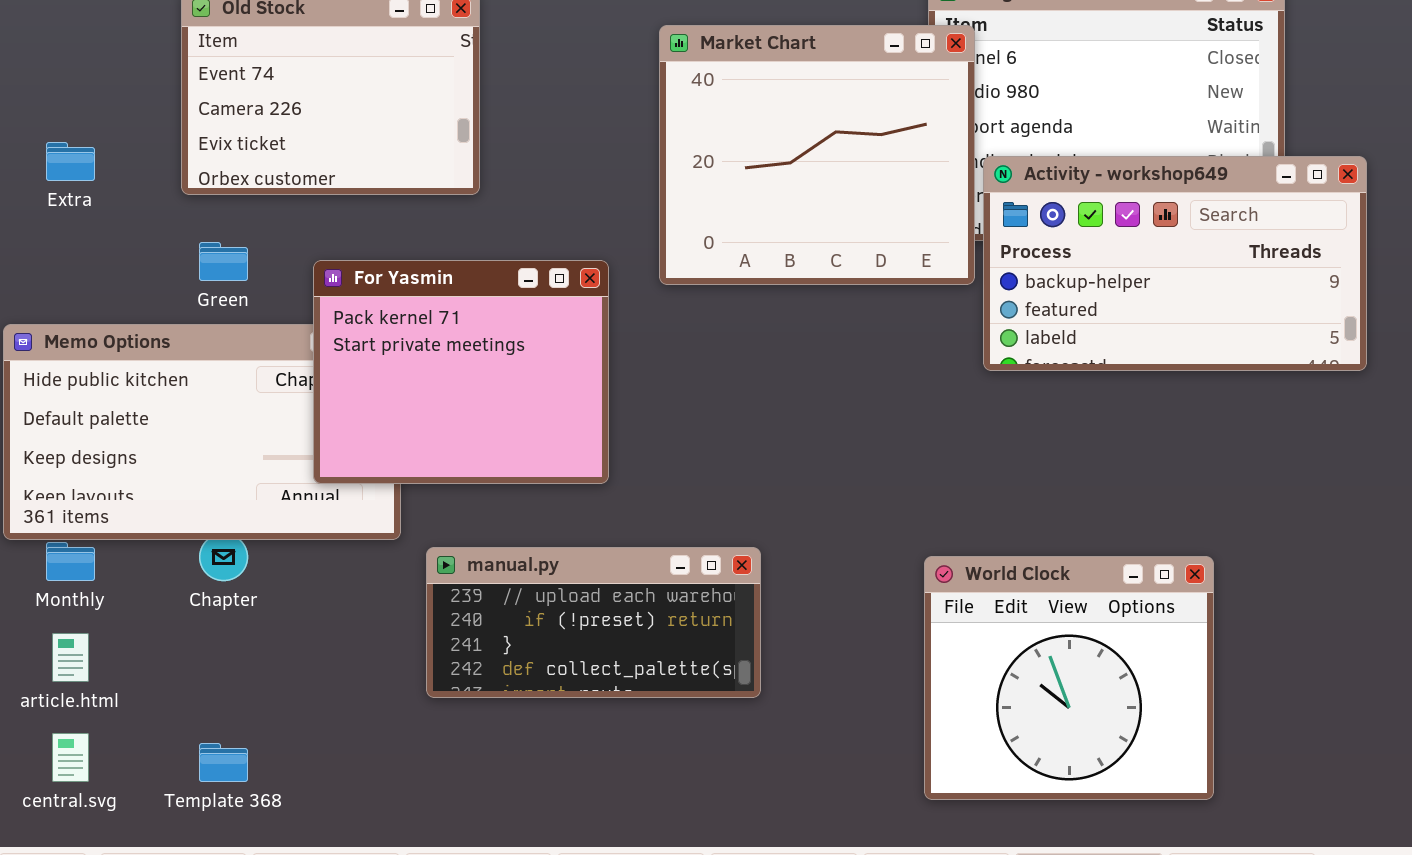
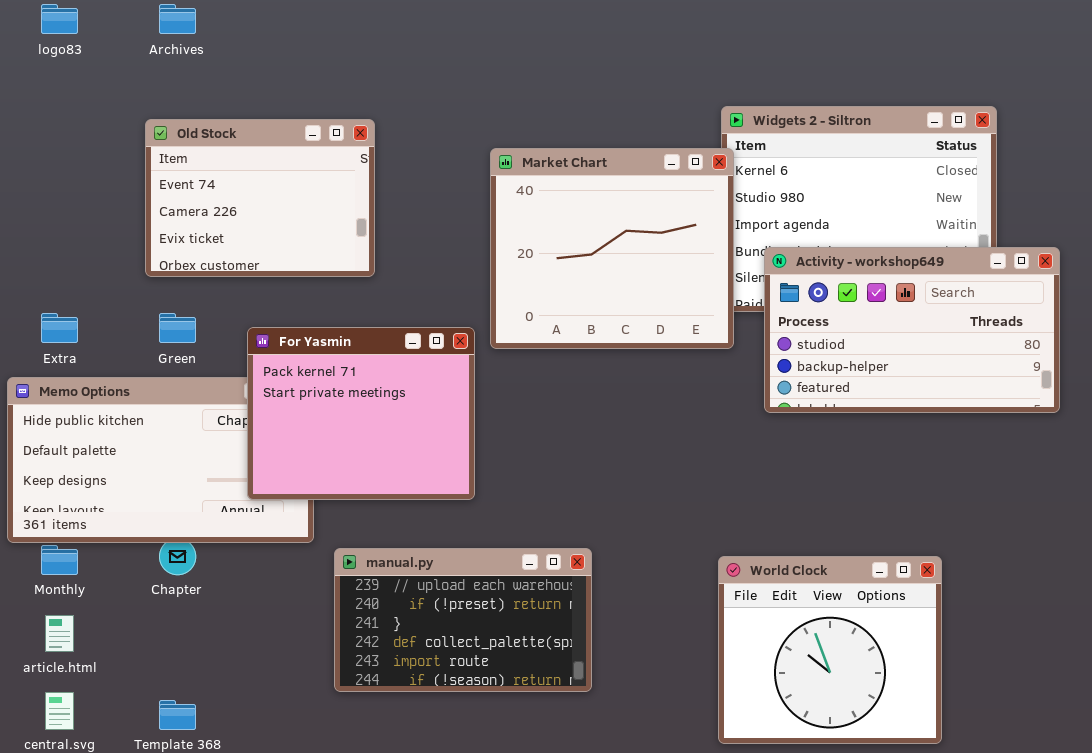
Market Chart: [659,25,975,285] -> [490,148,734,349], moved
Extra: [46,142,95,181] -> [41,313,78,343], moved
Activity - workshop649: [983,156,1367,371] -> [764,247,1060,413], scrolled up 1 row
manual.py: [426,547,761,698] -> [334,548,592,692], resized

